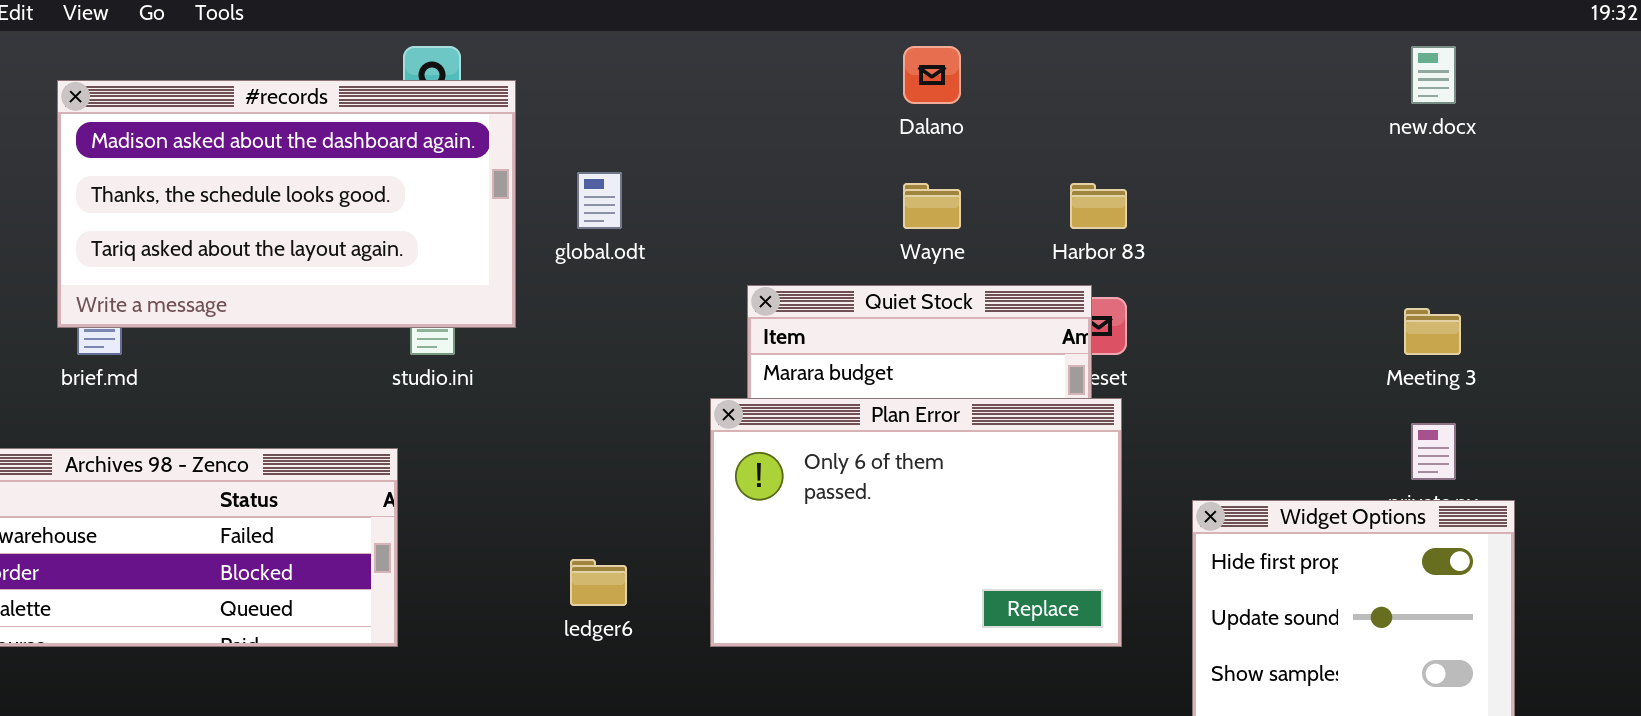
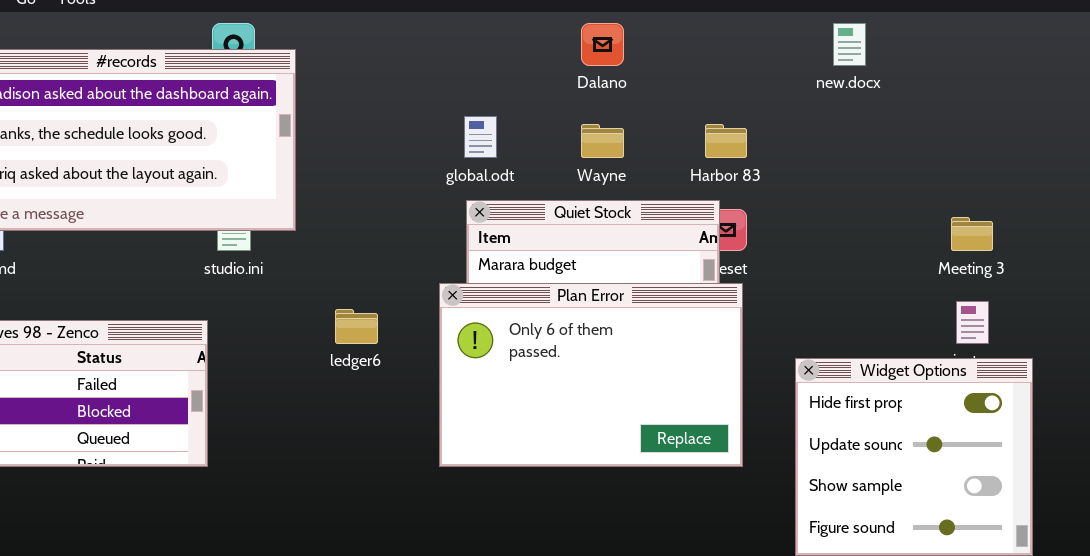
new.docx: [1411,46,1456,104] -> [833,23,866,66], moved
global.odt: [577,172,622,229] -> [464,116,497,158], moved
ledger6: [570,559,627,606] -> [335,309,378,344], moved

